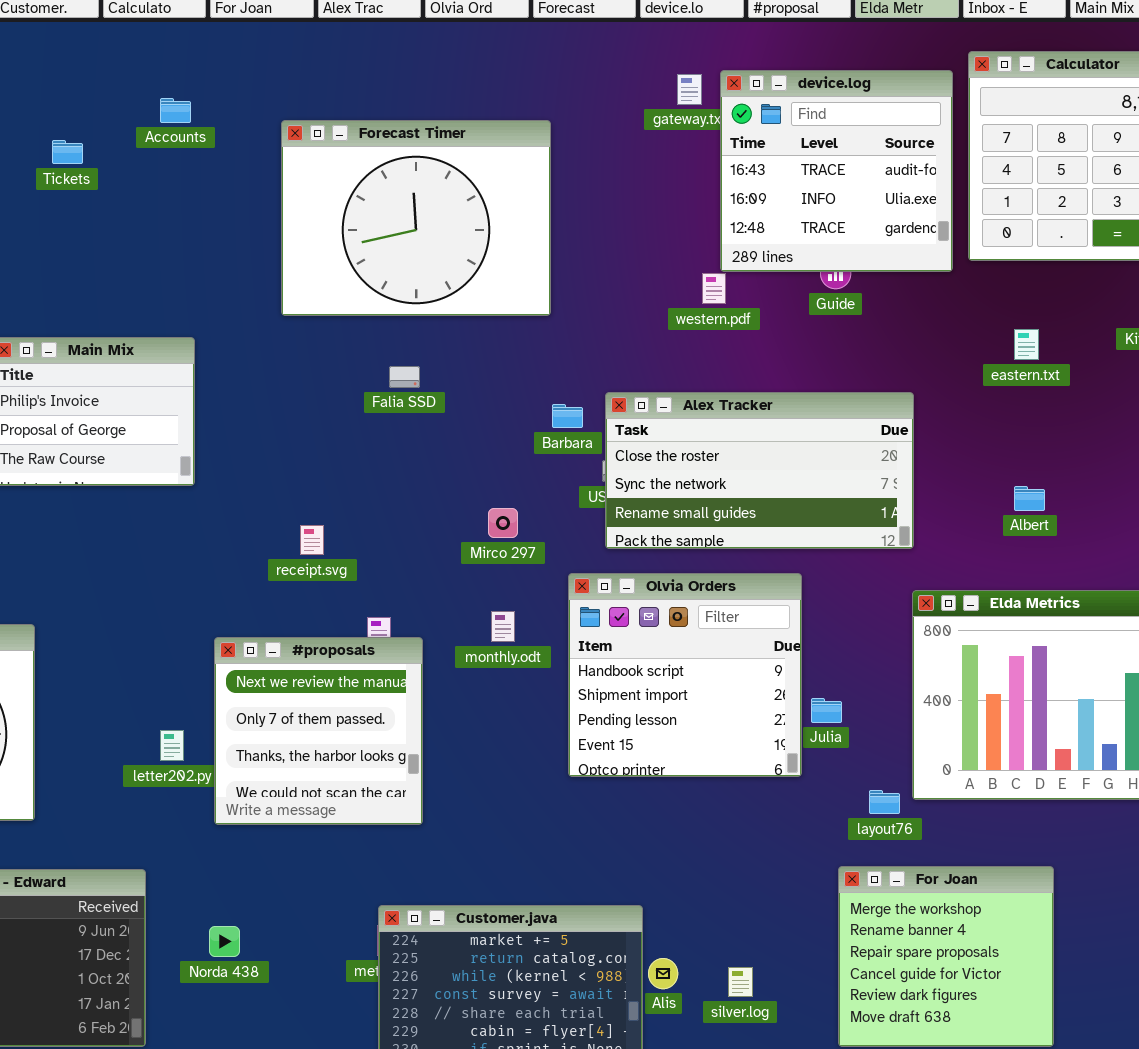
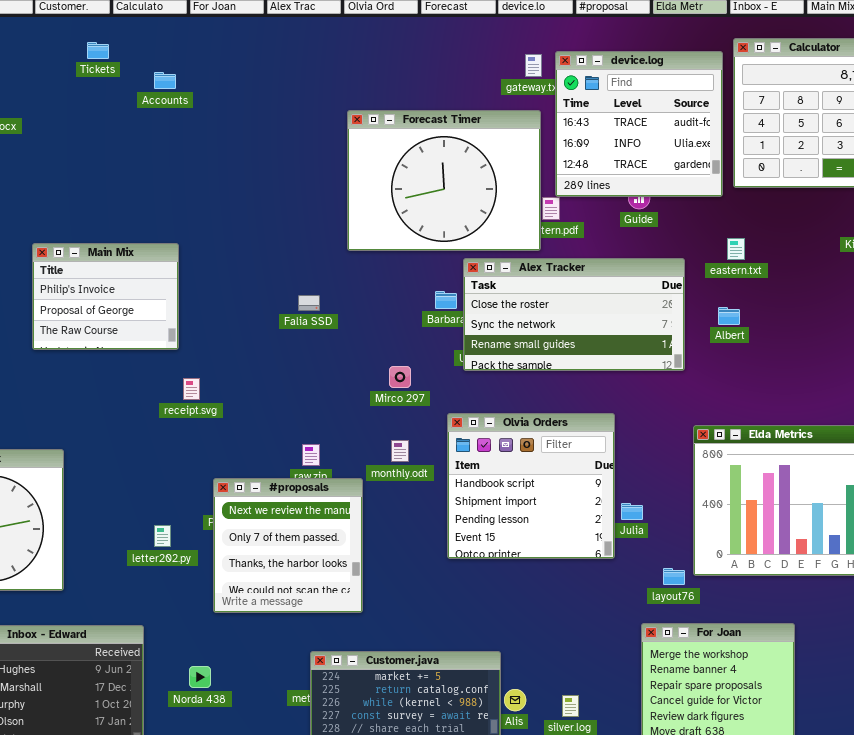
Forecast Timer: [281,120,551,316] -> [347,110,541,251], moved
Tickets: [52,140,83,164] -> [87,42,109,59], moved
eastern.txt: [1014,329,1039,360] -> [727,238,745,260], moved
Falia SSD: [389,366,420,388] -> [298,295,320,311], moved
Alex Tracker: [605,392,914,549] -> [463,258,685,371], moved
Albert: [1014,486,1045,511] -> [718,307,740,325], moved
receipt.svg: [300,525,324,555] -> [183,378,200,400], moved
#proposals: [214,637,423,825] -> [213,478,363,613], moved

